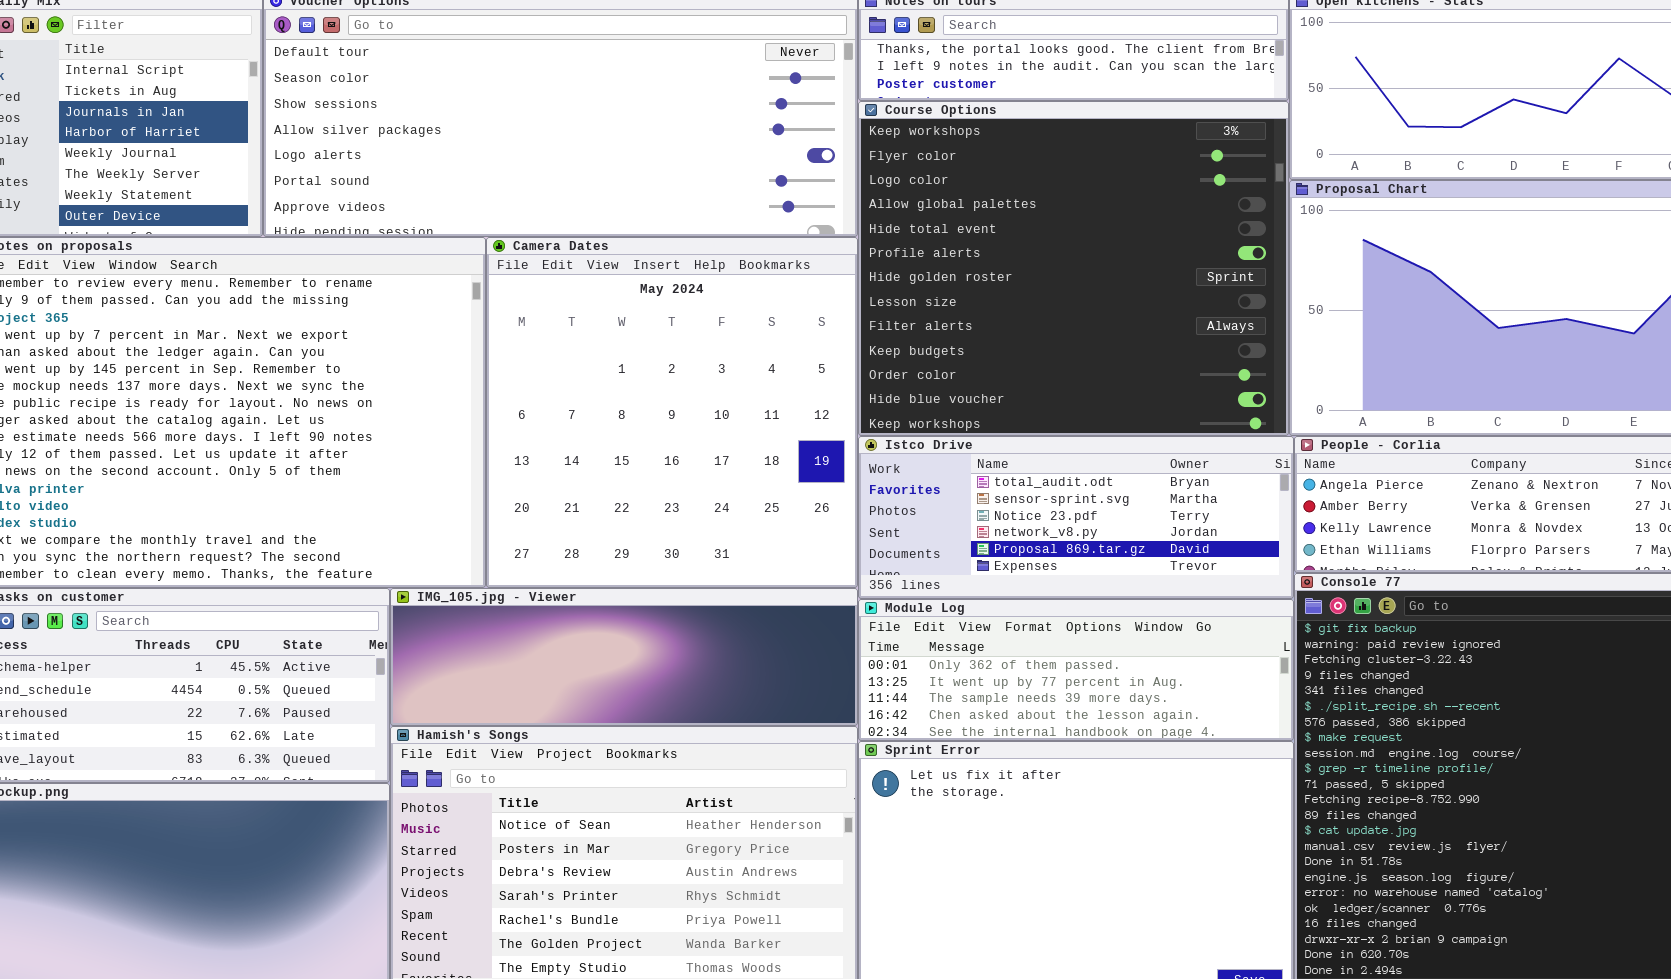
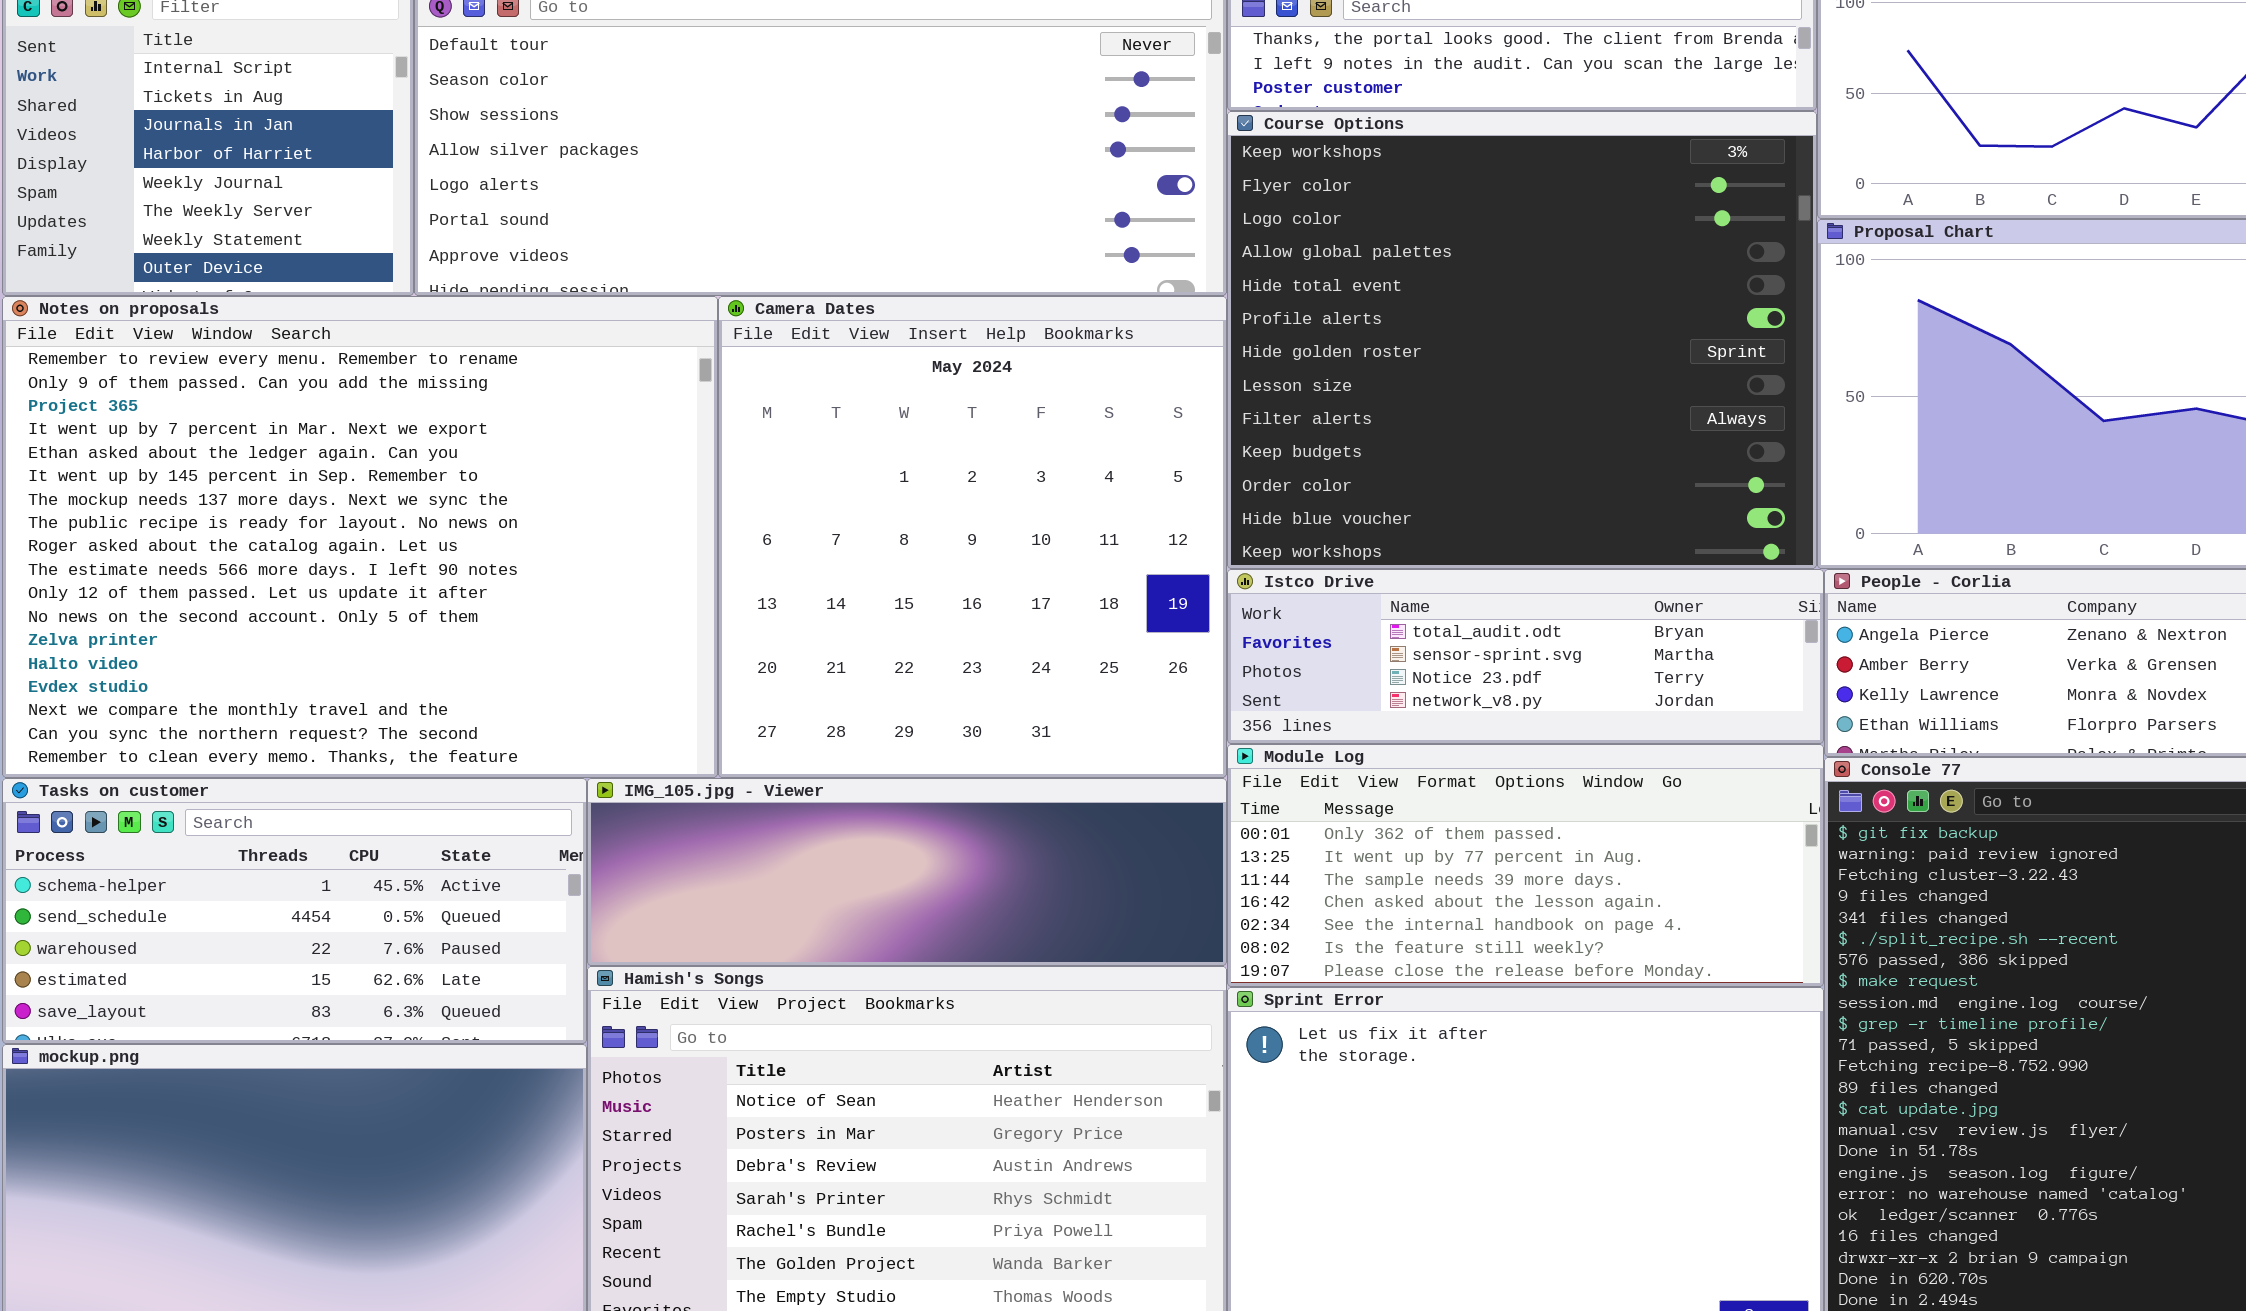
Istco Drive: [858,436,1294,599] -> [1227,569,1824,744], resized
Module Log: [858,599,1294,741] -> [1227,744,1824,987], resized

